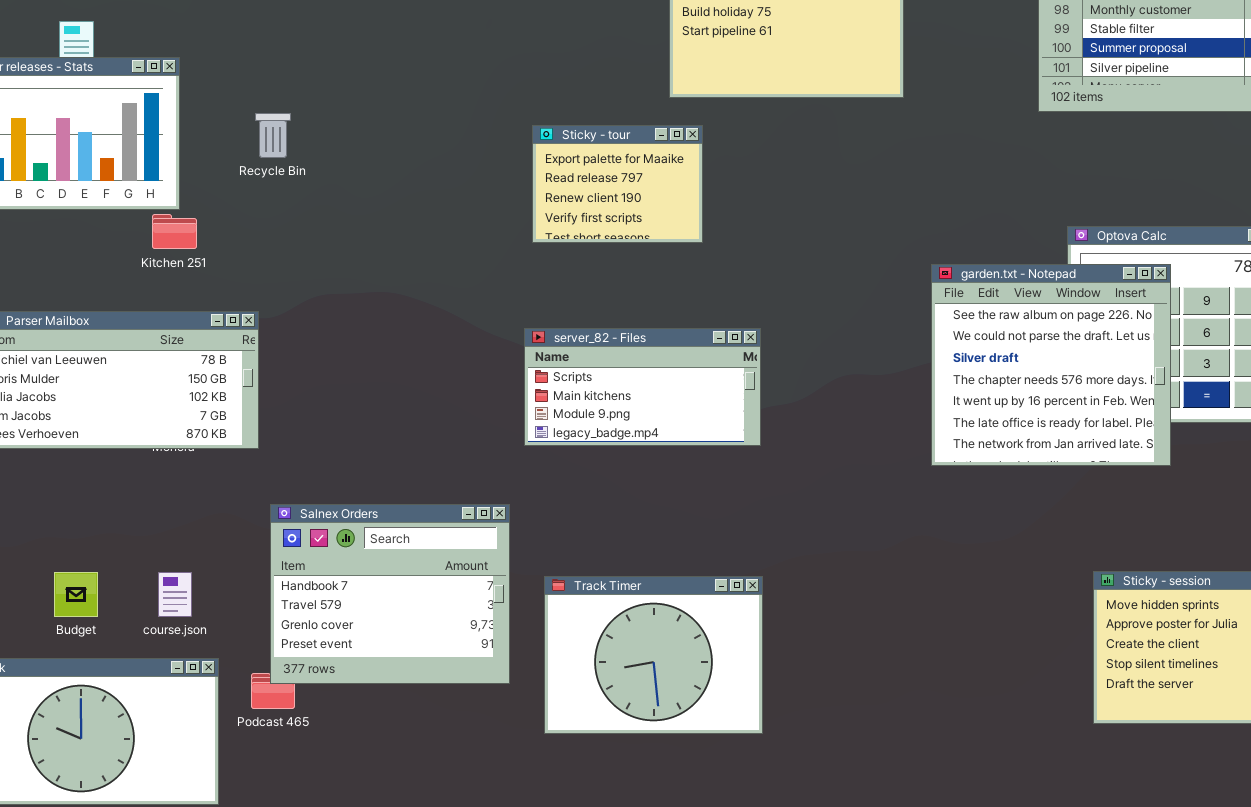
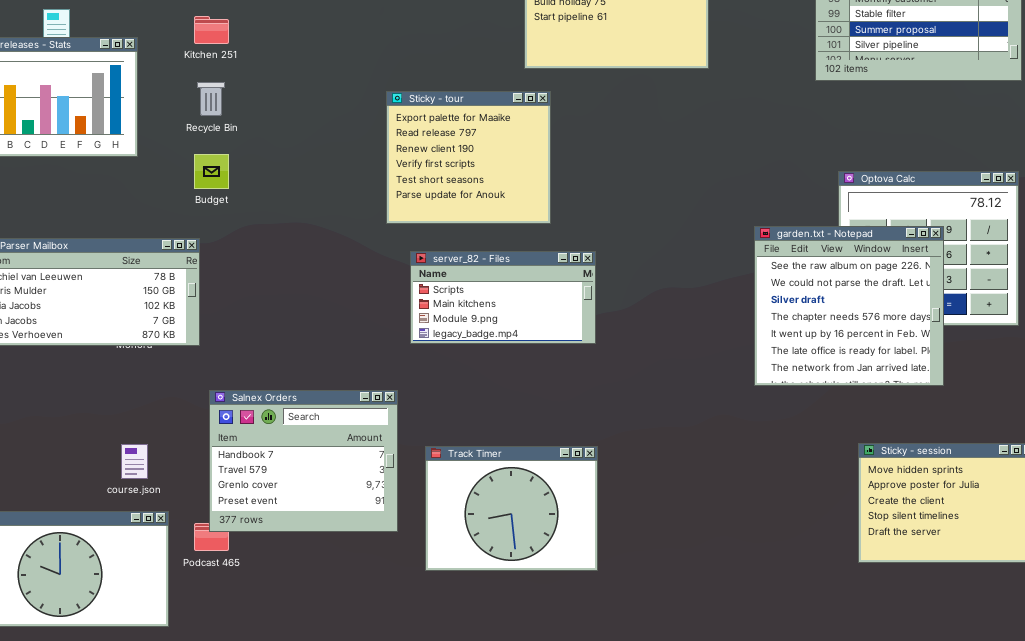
Sticky - tour: [532,125,703,243] -> [386,91,551,224], resized
Kitchen 251: [152,214,197,249] -> [194,16,229,44], moved
garden.txt - Notepad: [931,264,1171,466] -> [754,226,944,386], moved
Budget: [54,572,98,617] -> [194,154,229,189], moved

